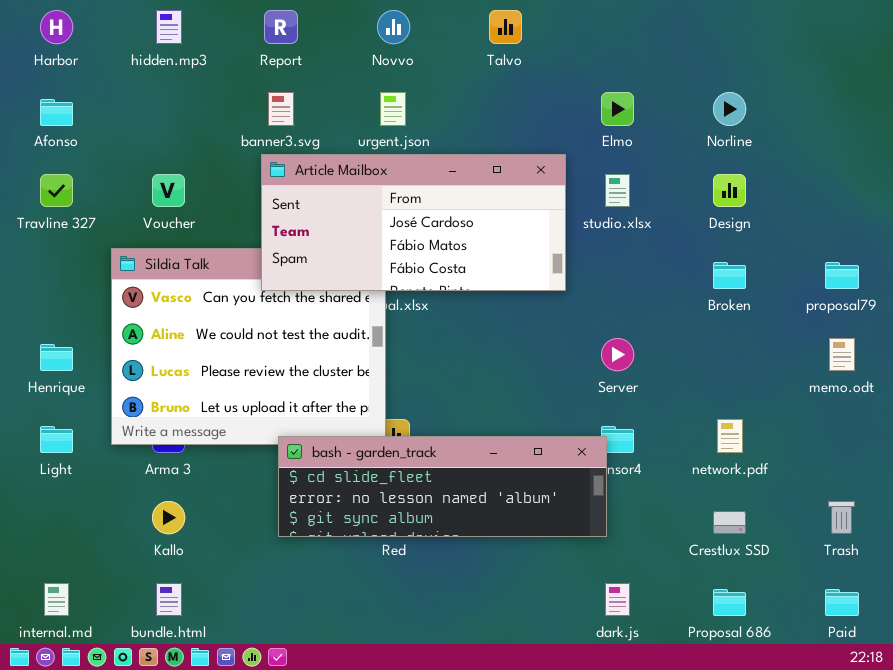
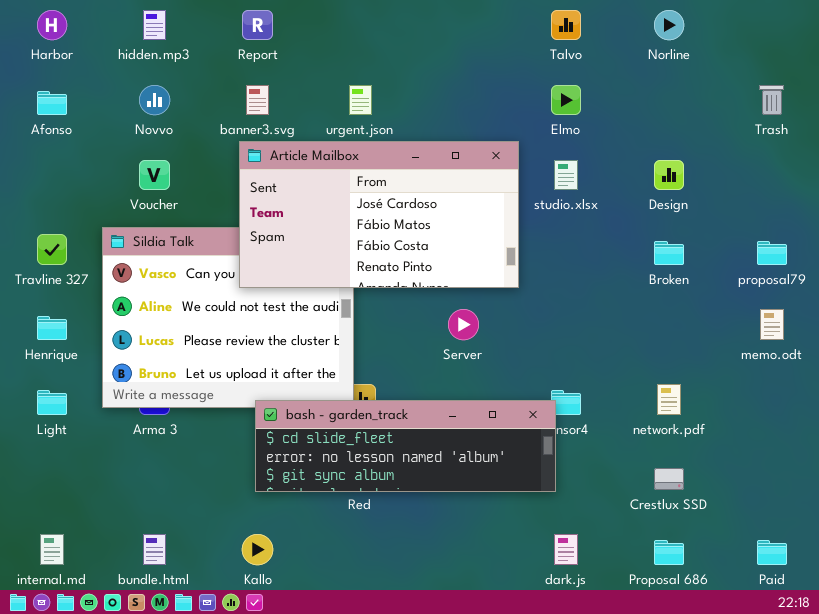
Novvo: [377,10,410,44] -> [139,85,170,115], moved
Talvo: [489,10,522,44] -> [551,10,581,40], moved
Norline: [713,92,746,126] -> [654,10,684,40], moved
Article Mailbox: [261,154,566,291] -> [239,141,519,288], resized
Travline 327: [40,174,73,207] -> [37,234,67,265], moved
Server: [601,338,634,371] -> [448,309,479,340], moved
Kallo: [152,501,185,534] -> [242,534,273,565], moved
Trash: [828,501,855,534] -> [759,85,784,115], moved

